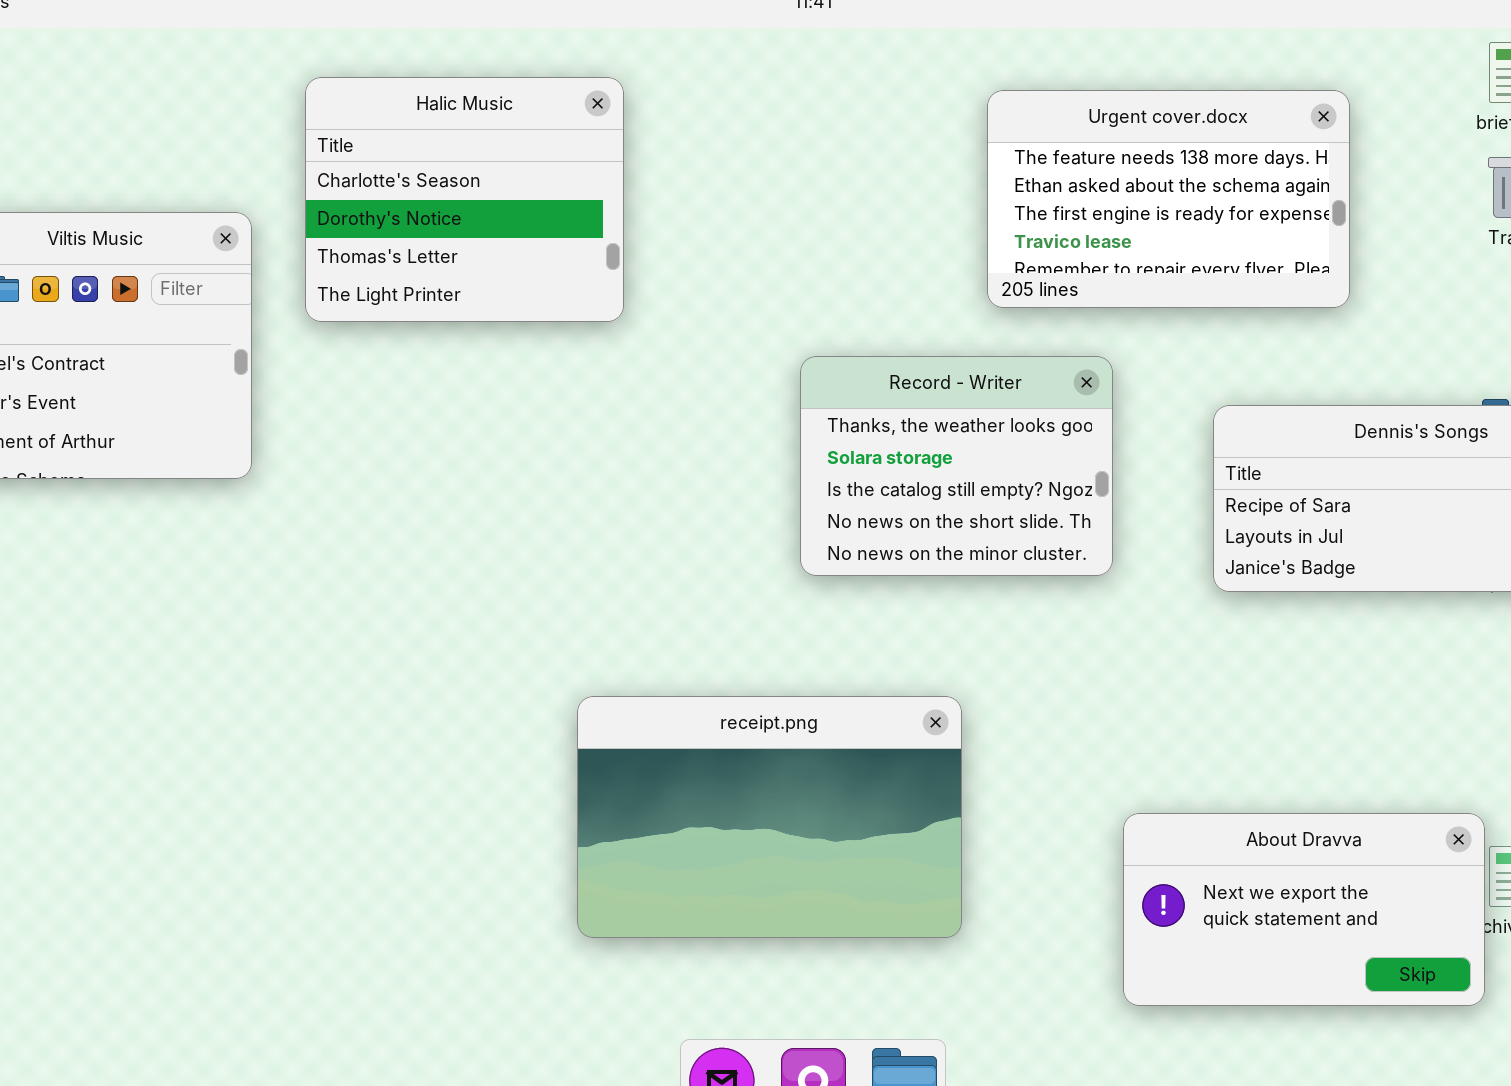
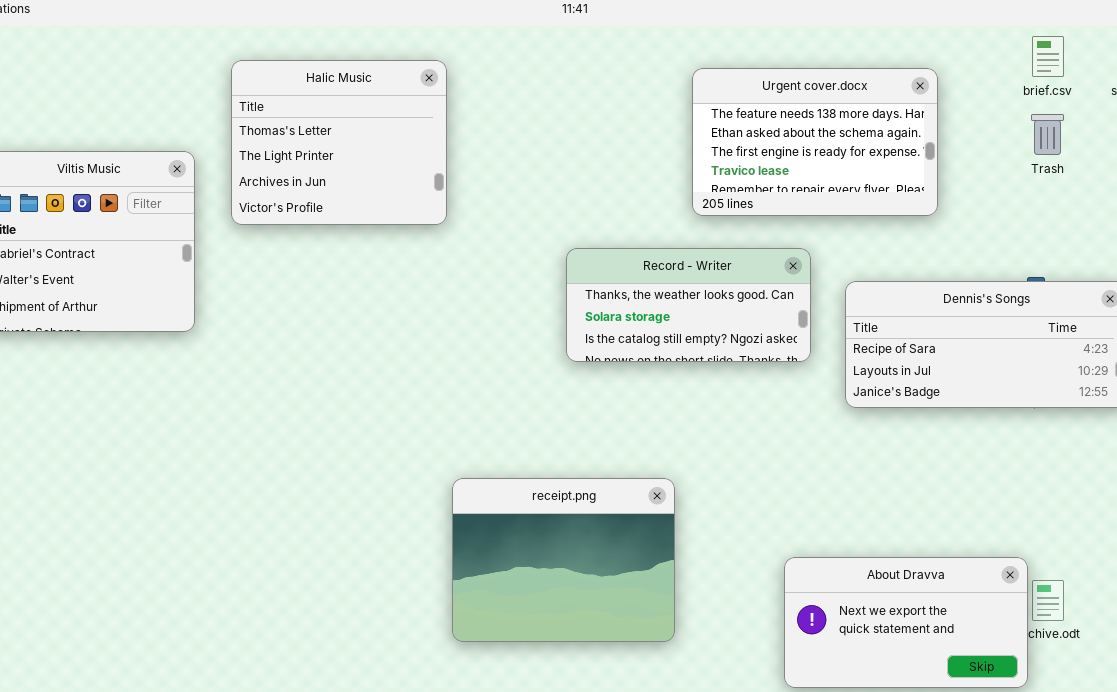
Halic Music: [305,77,624,322] -> [231,60,447,225], scrolled down 2 rows
Record - Writer: [800,356,1113,576] -> [566,248,811,362], resized
receipt.png: [577,696,962,938] -> [452,478,675,642], resized

